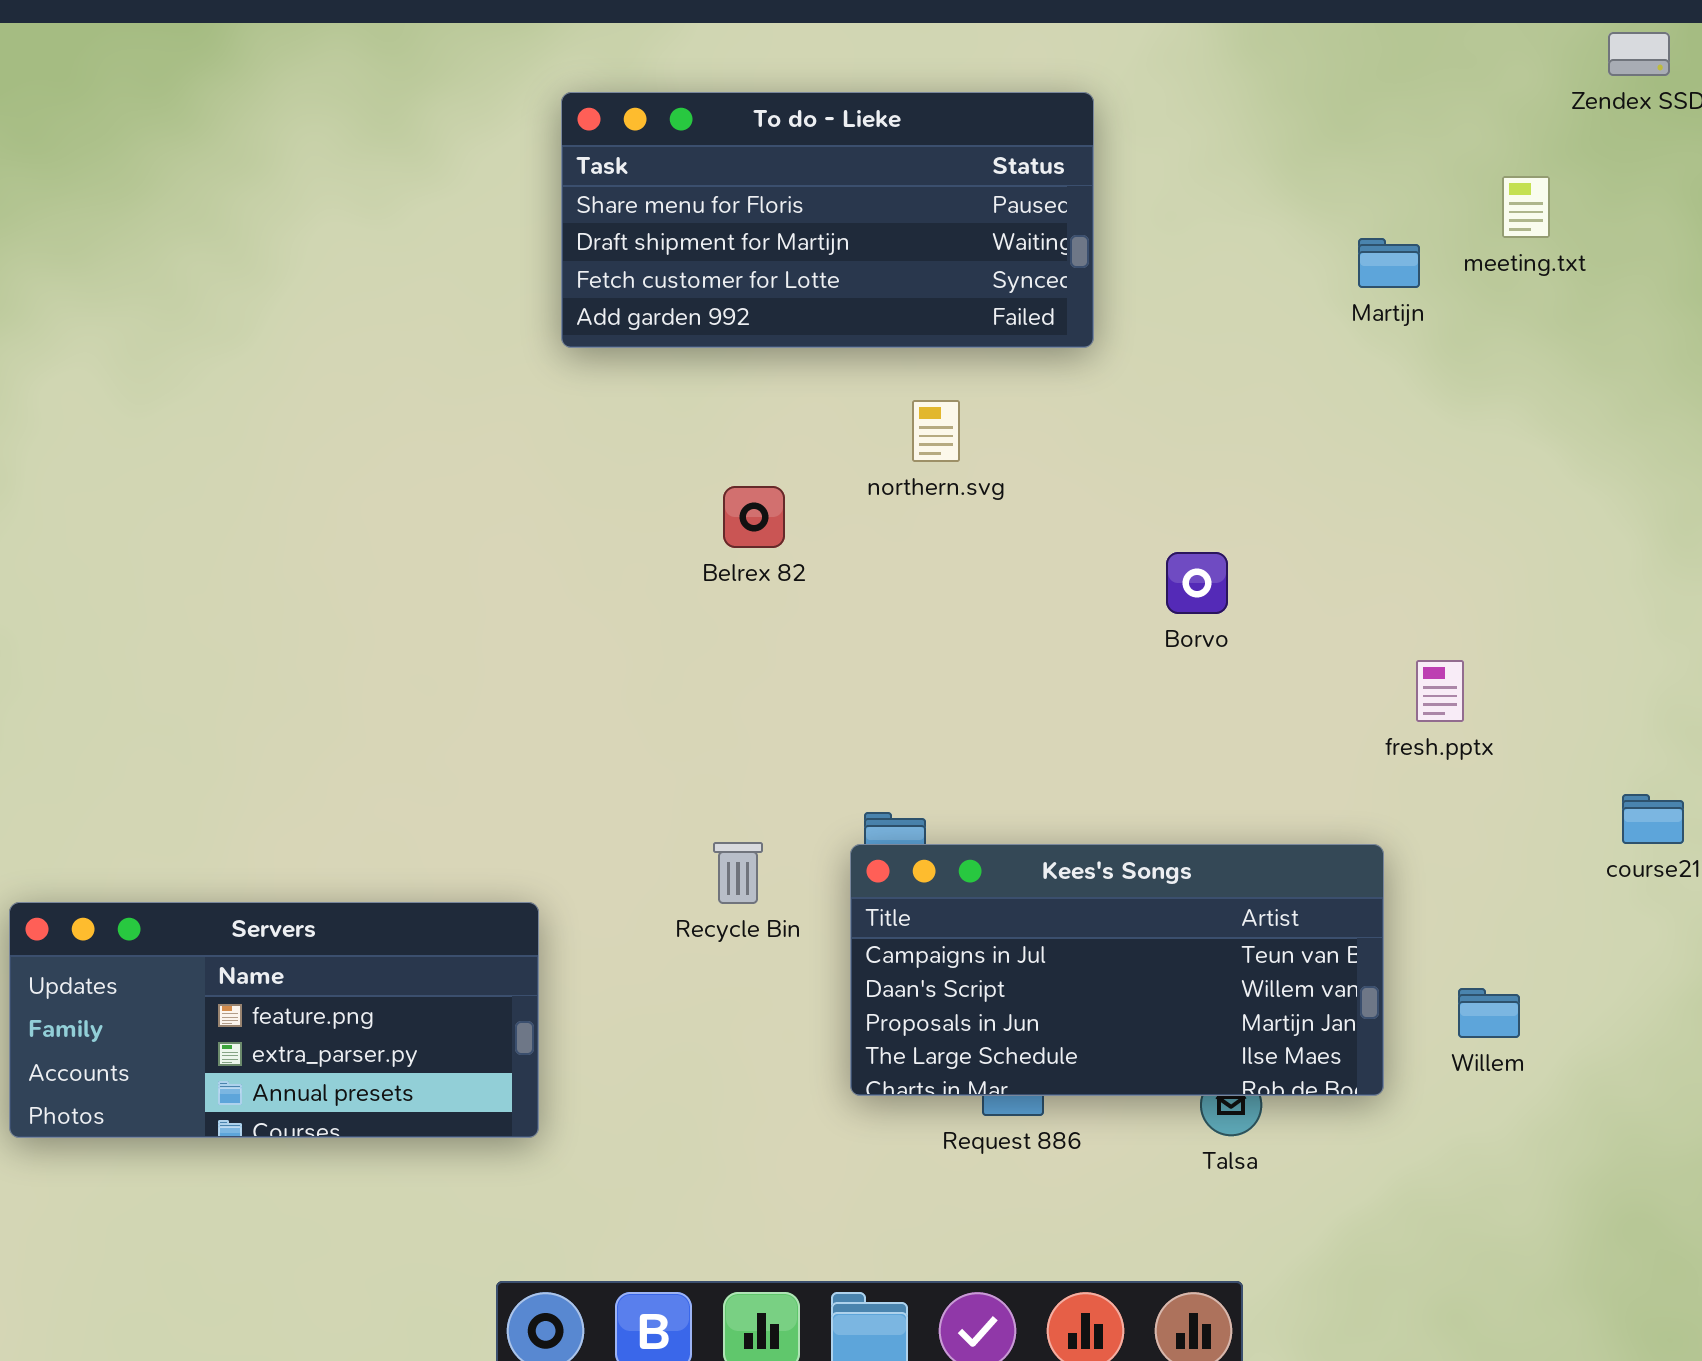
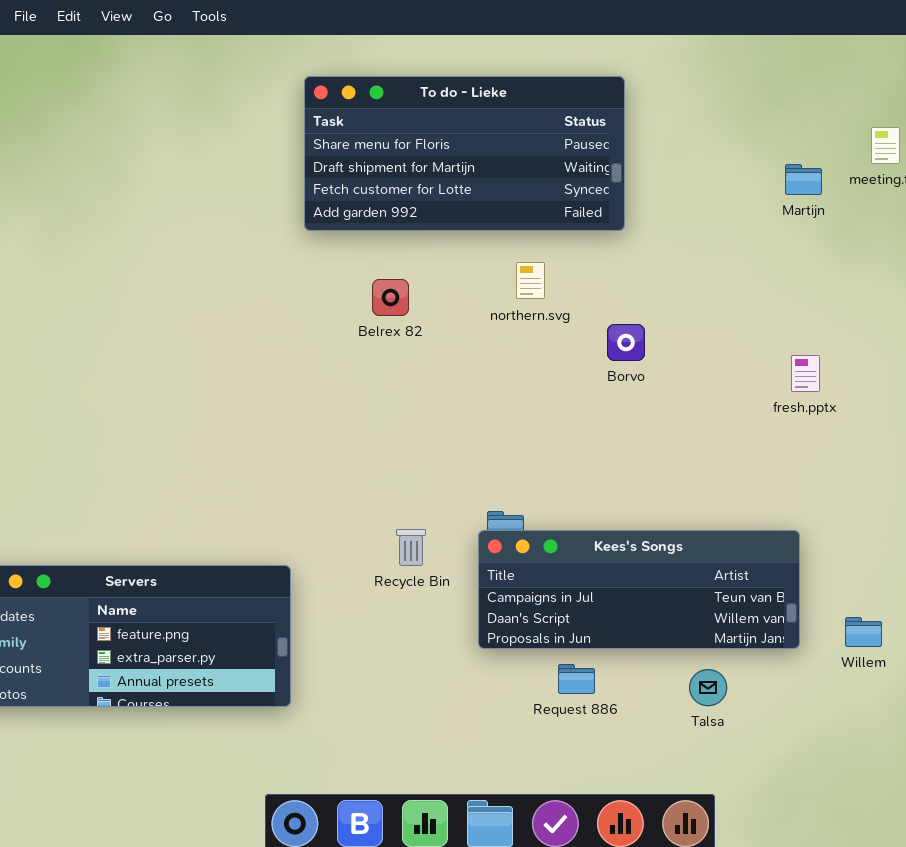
Belrex 82: [723,486,785,548] -> [372,279,409,316], moved
Borvo: [1166,552,1228,614] -> [607,324,645,361], moved
fresh.pptx: [1416,660,1464,722] -> [791,355,820,392], moved
Kees's Songs: [850,844,1384,1096] -> [478,530,800,649], resized

